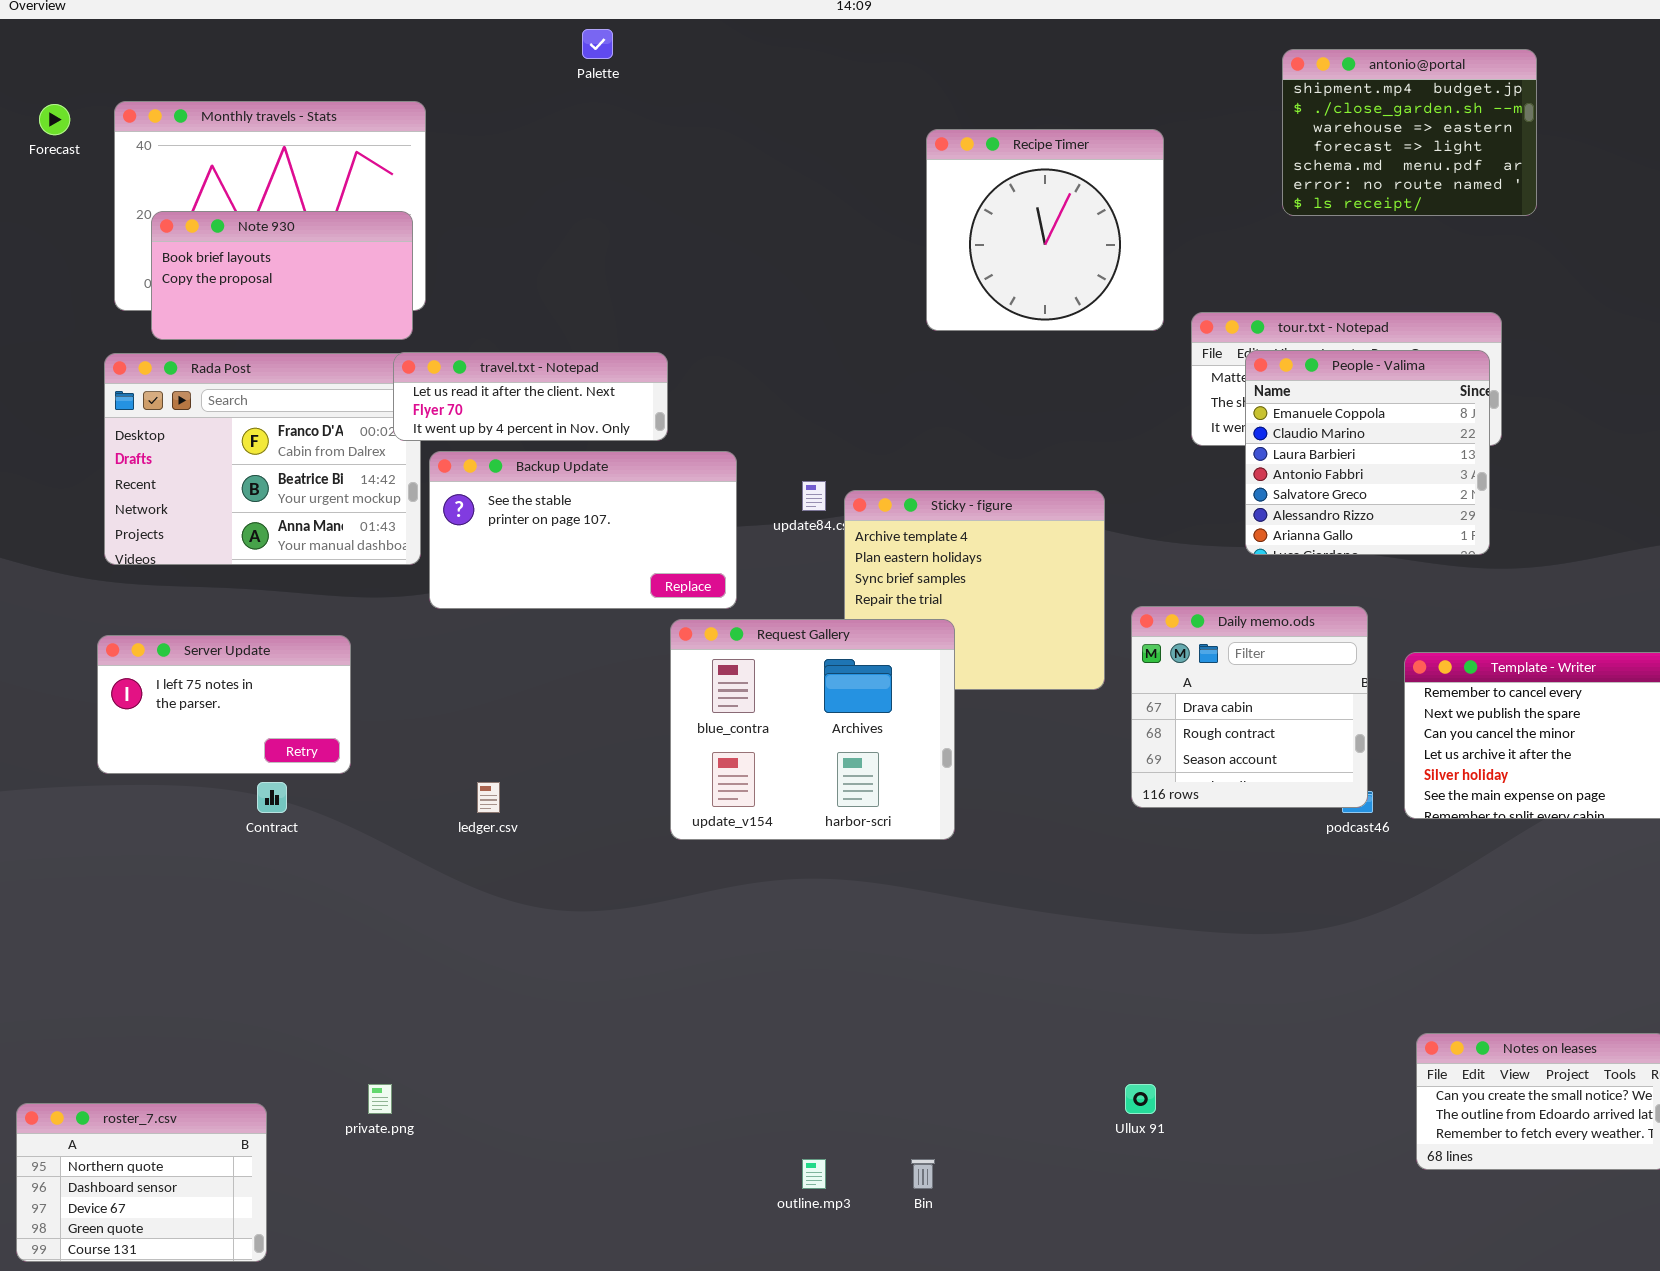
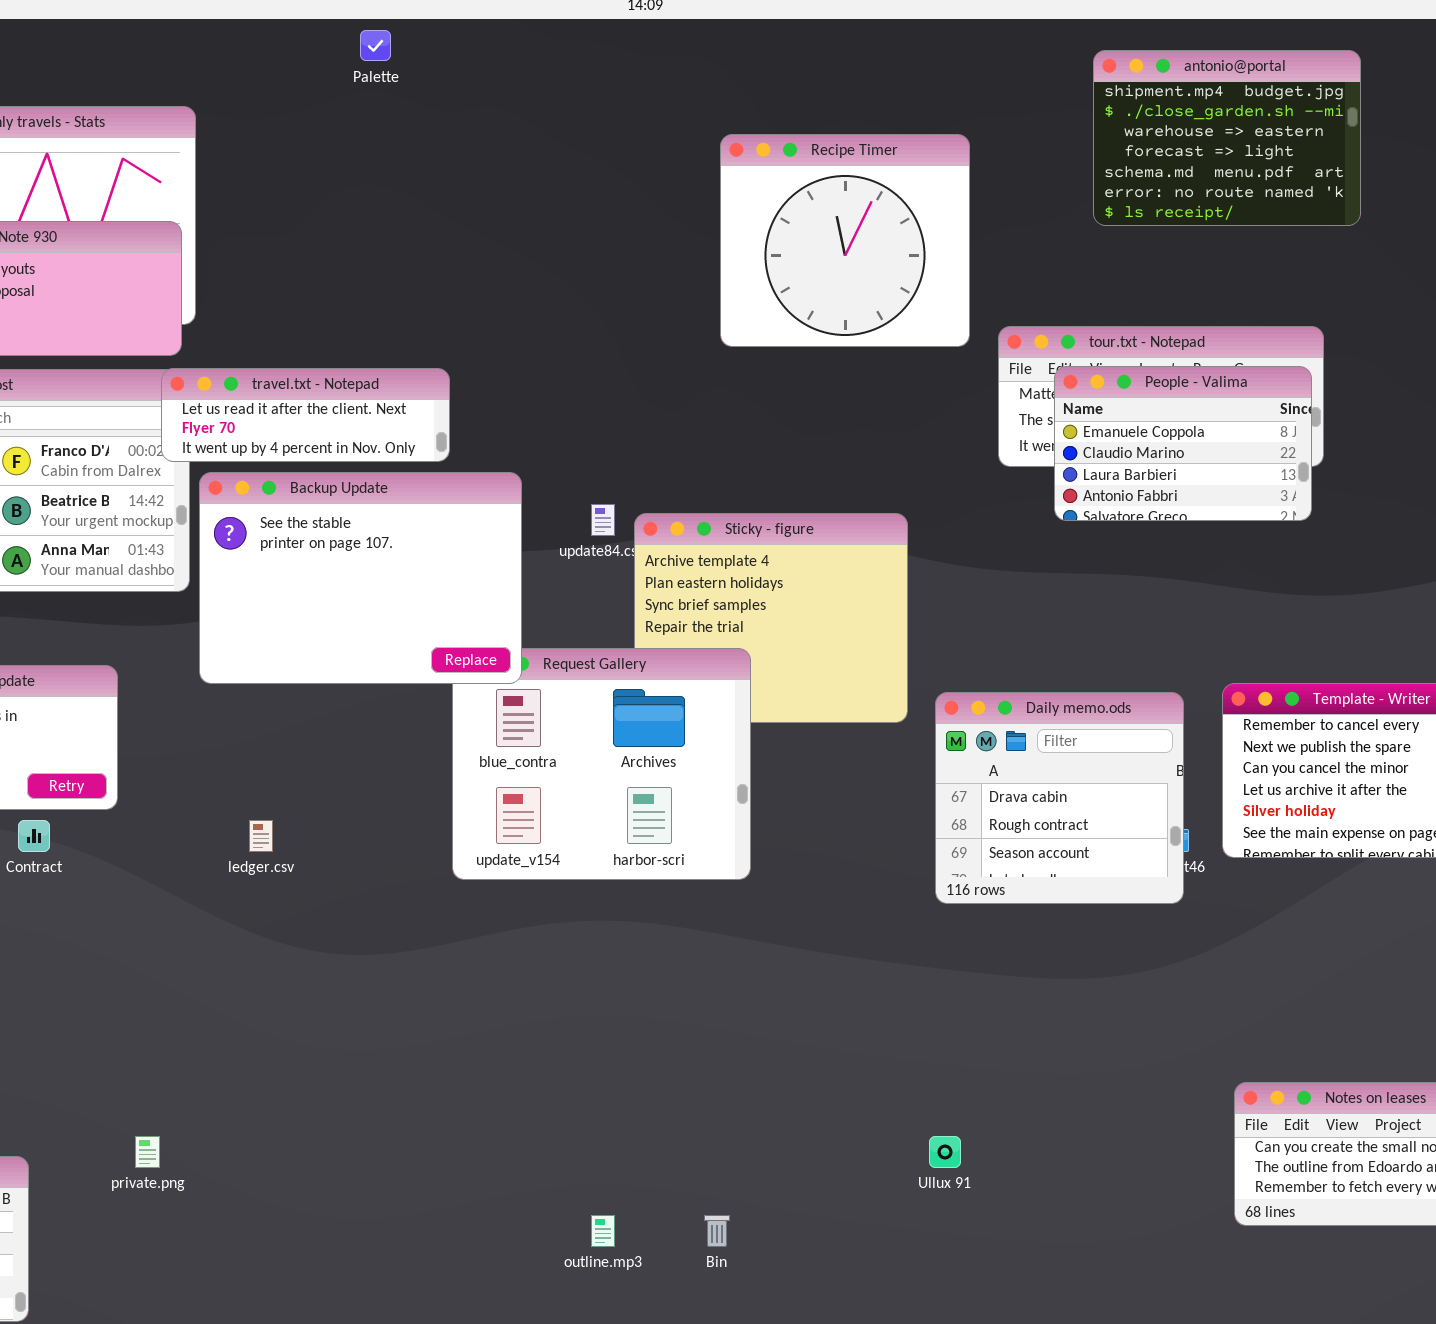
People - Valima: [1245,350,1490,555] -> [1054,366,1312,521], resized
Backup Update: [429,451,737,609] -> [199,472,522,684], resized
Daily memo.ods: [1131,606,1368,808] -> [935,692,1184,904], moved

